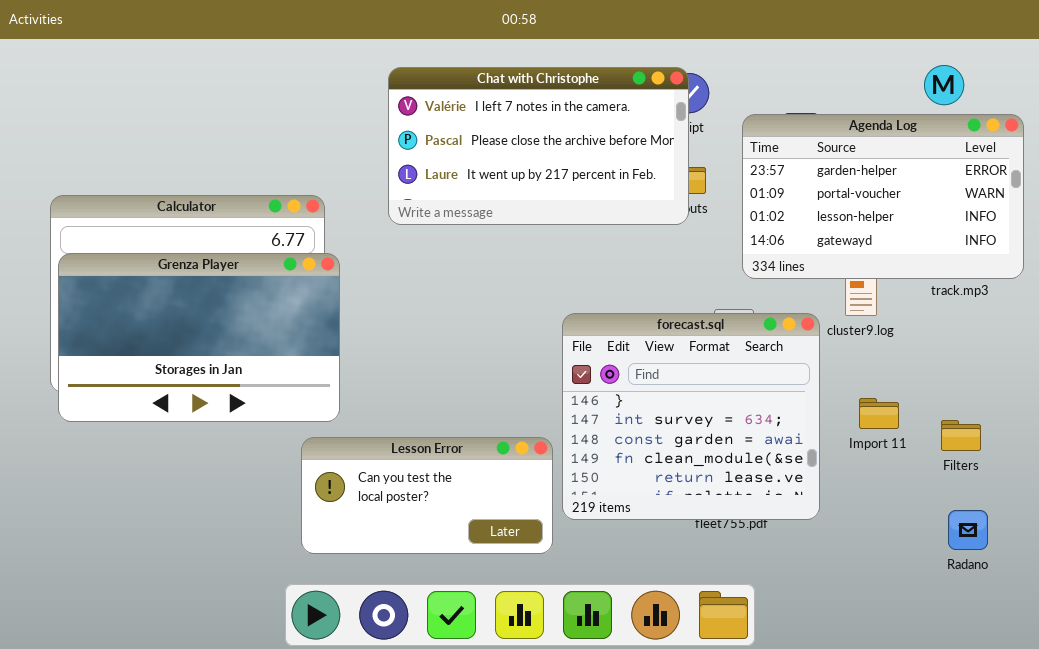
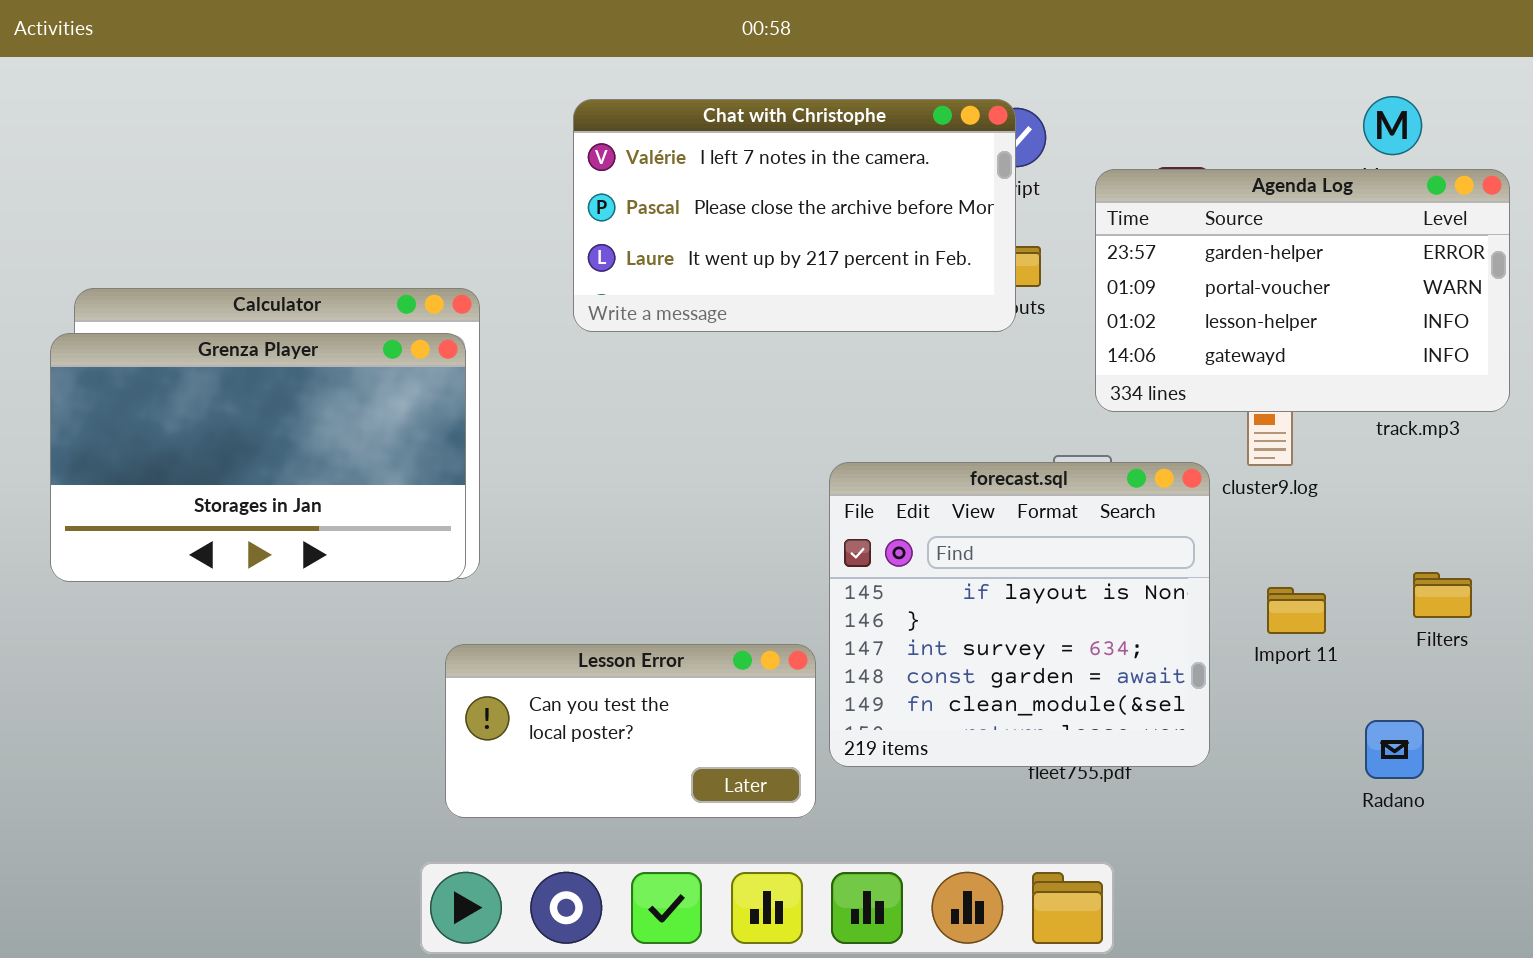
Grenza Player: [58,253,340,422] -> [50,333,466,582], moved
forecast.sql: [562,313,820,520] -> [829,462,1210,767], scrolled up 1 row
Filters: [941,420,981,451] -> [1413,572,1472,618], moved
Radano: [948,510,988,550] -> [1365,720,1424,779], moved

